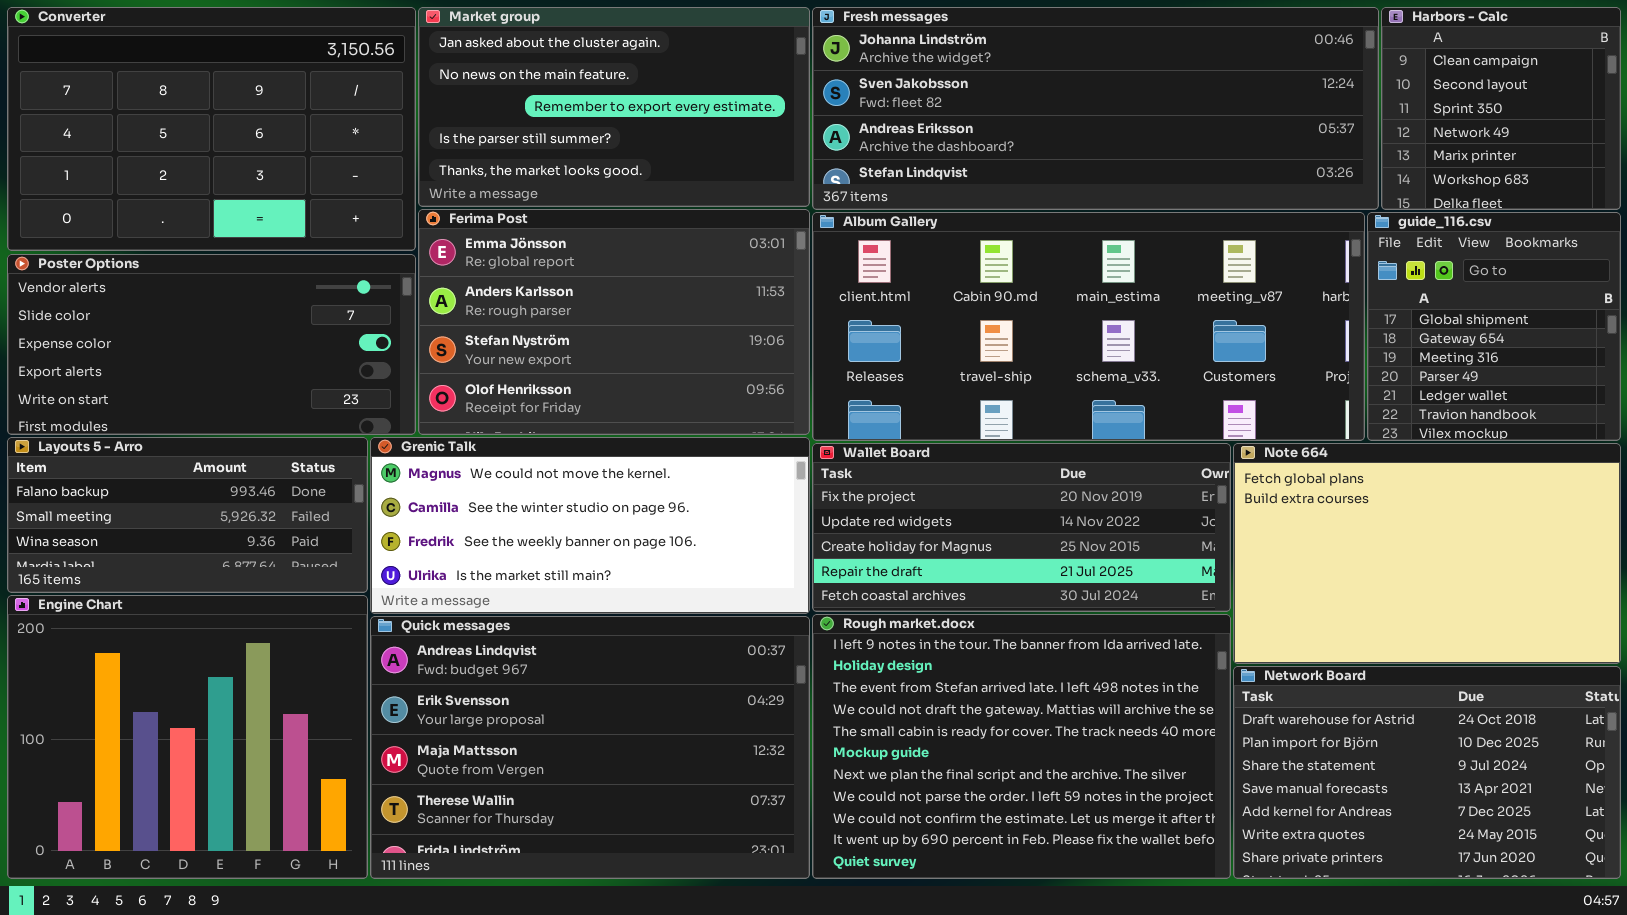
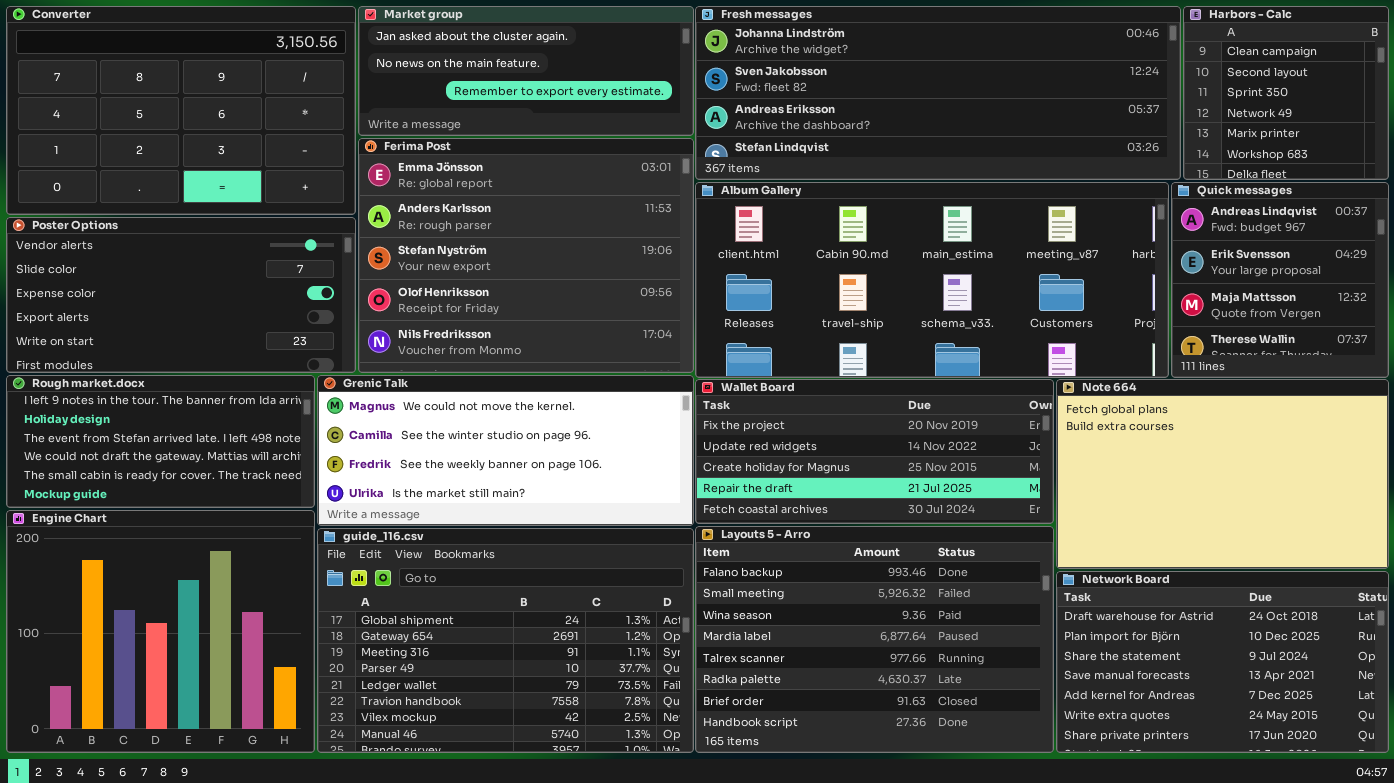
Market group: [418,7,810,207] -> [358,6,694,136], resized
Ferima Post: [418,209,810,435] -> [358,138,694,373], resized
guide_116.csv: [1367,212,1621,441] -> [317,528,694,753], moved, resized
Layouts 5 - Arro: [7,437,368,593] -> [695,526,1054,753], moved, resized
Rough market.docx: [812,614,1231,879] -> [6,375,315,508], moved, resized
Quick messages: [370,616,810,879] -> [1171,182,1389,378], moved, resized

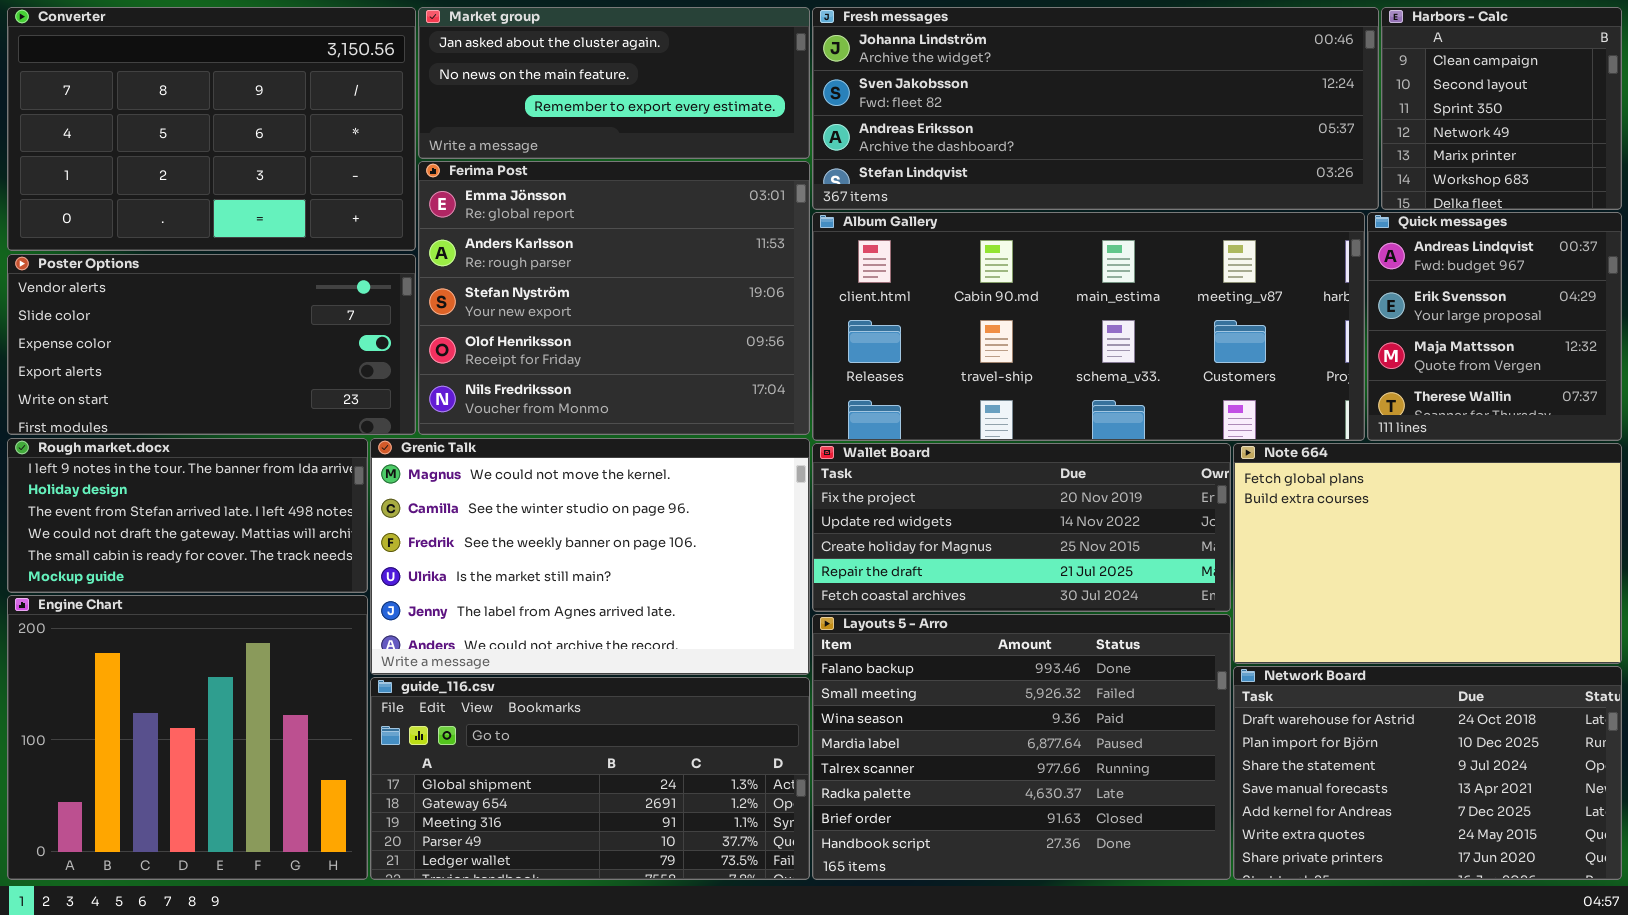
Grenic Talk: [317,375,694,526] -> [370,438,810,675], resized
guide_116.csv: [317,528,694,753] -> [370,677,810,880], resized

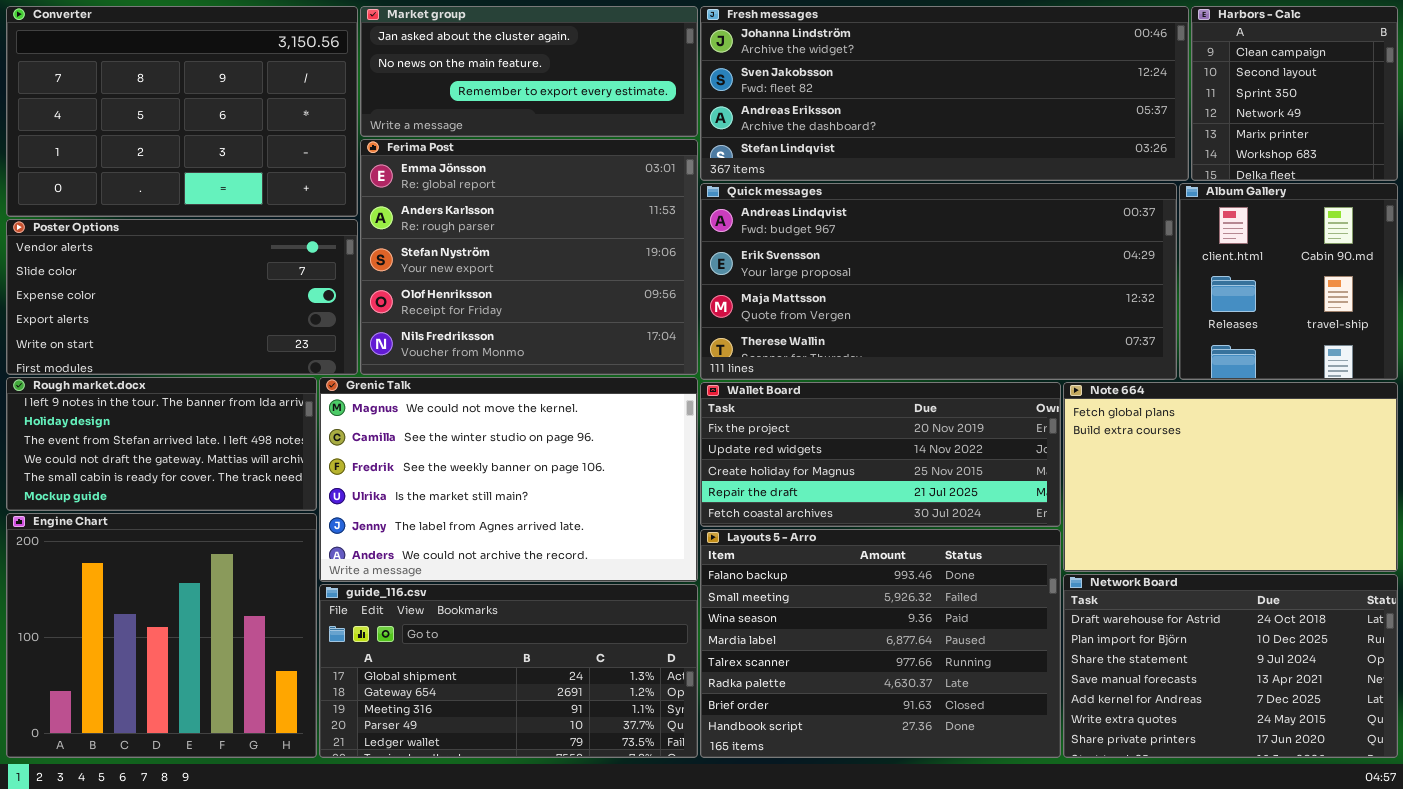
Album Gallery: [812,212,1365,441] -> [1179,183,1398,380], moved, resized
Quick messages: [1367,212,1622,441] -> [700,183,1177,380], moved, resized

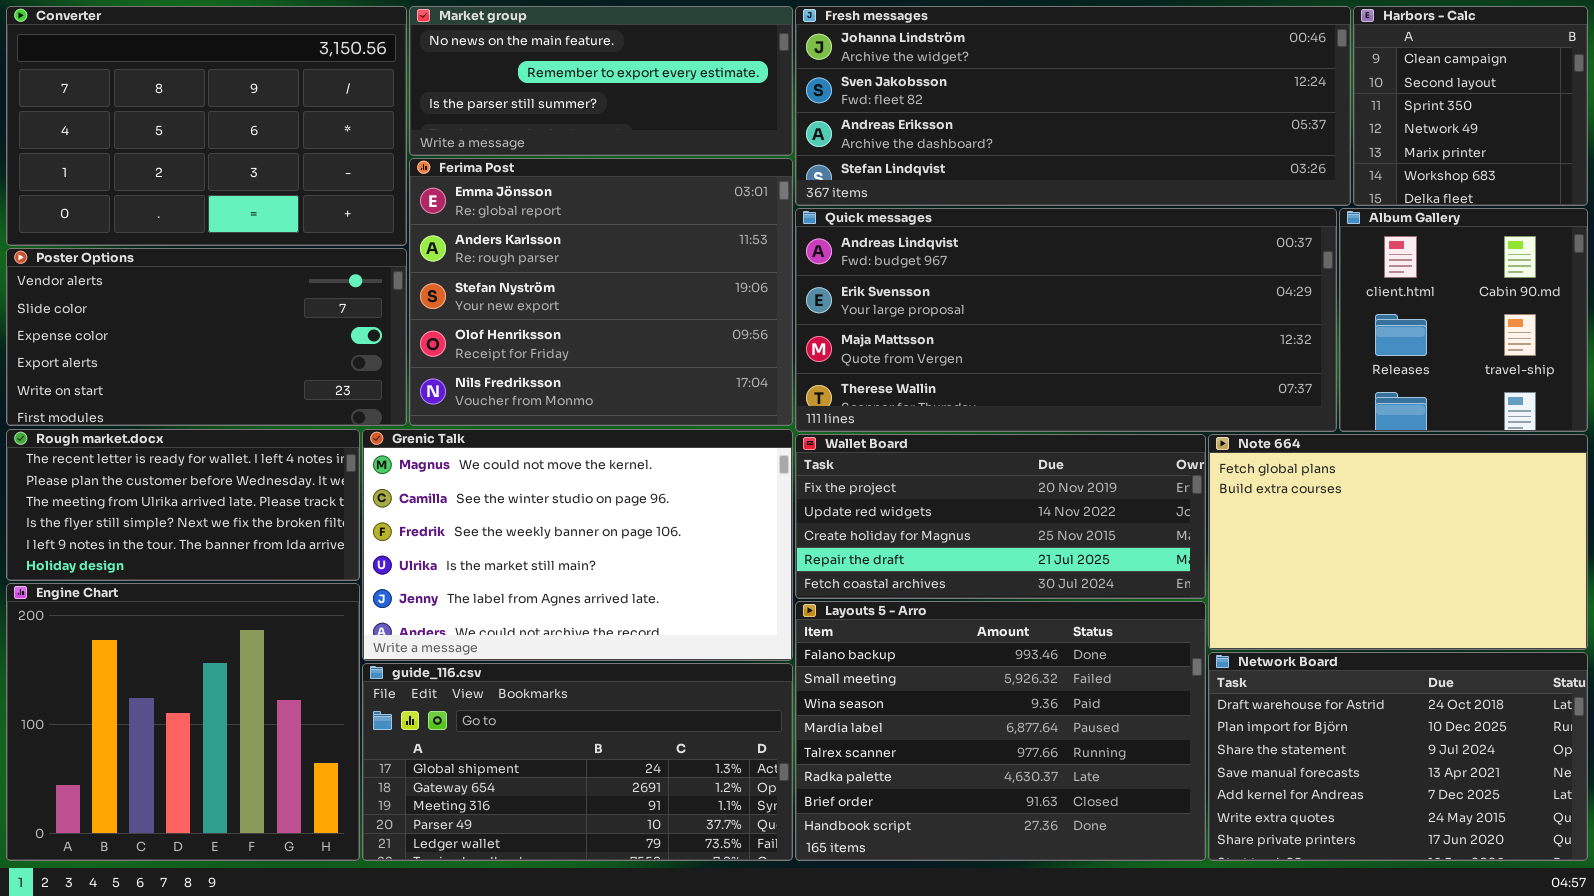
Market group: [360,6,698,137] -> [409,6,793,156], scrolled down 1 row
Rough market.docx: [6,377,317,511] -> [6,429,360,581], scrolled up 4 rows

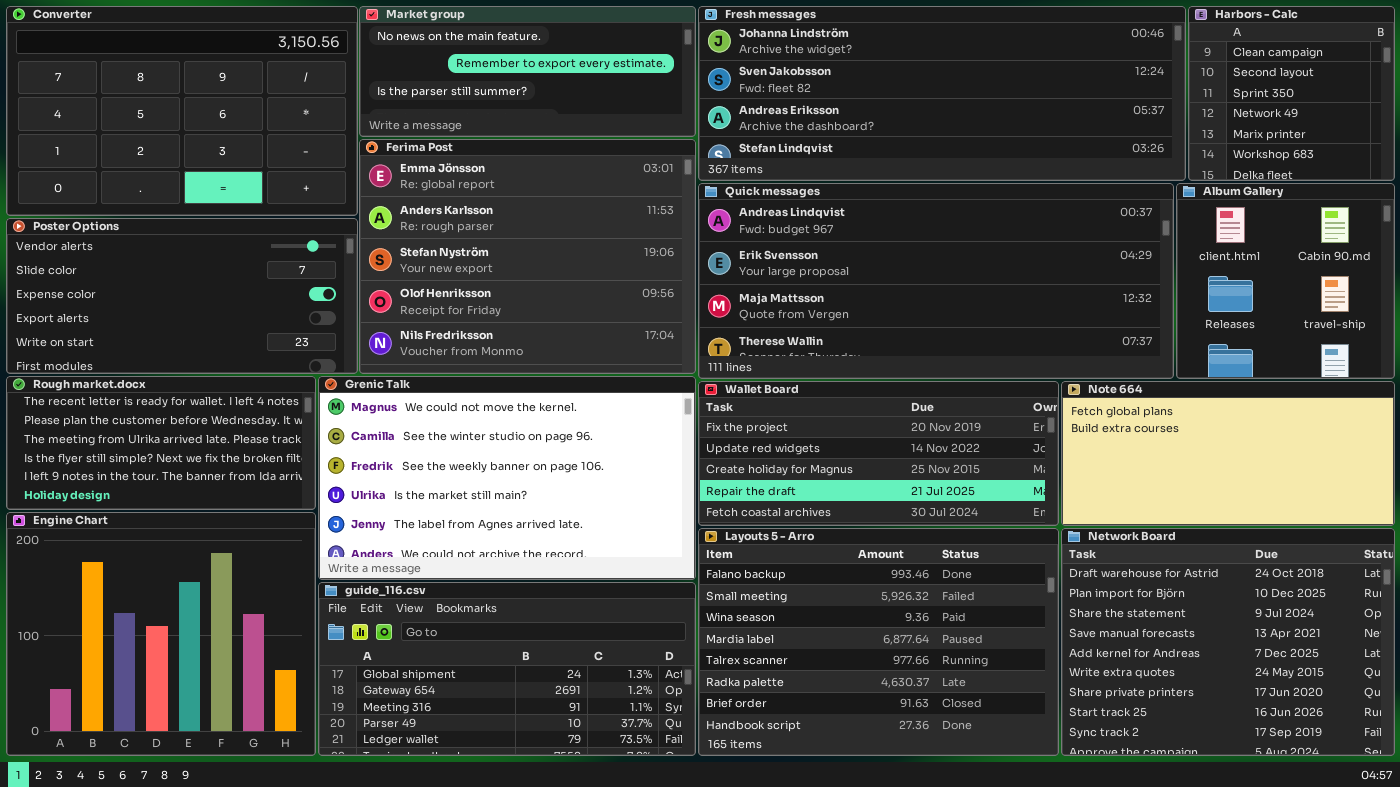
Note 664: [1208,434,1588,650] -> [1061,381,1395,526], resized
Network Board: [1208,652,1588,861] -> [1061,528,1395,756], resized

